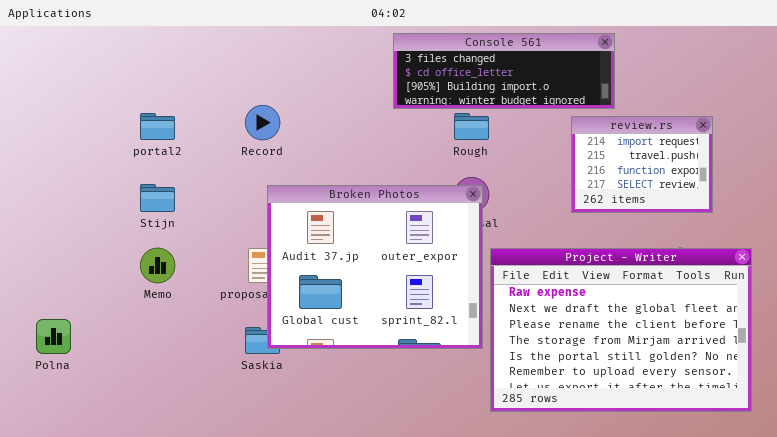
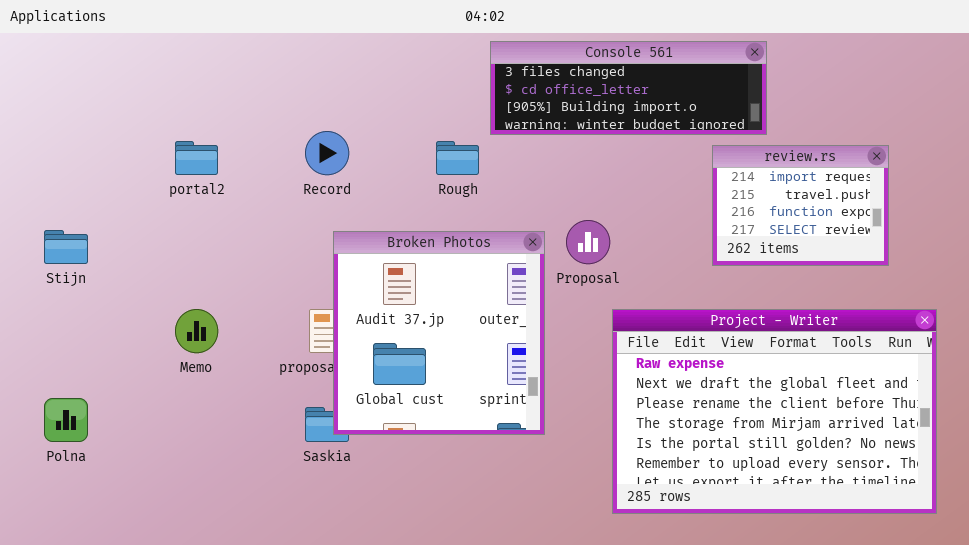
Rough: [454,113,489,140] -> [436,141,479,175], moved
Stijn: [140,184,175,212] -> [44,230,88,264], moved
Broken Photos: [267,185,483,349] -> [333,231,545,435], resized

